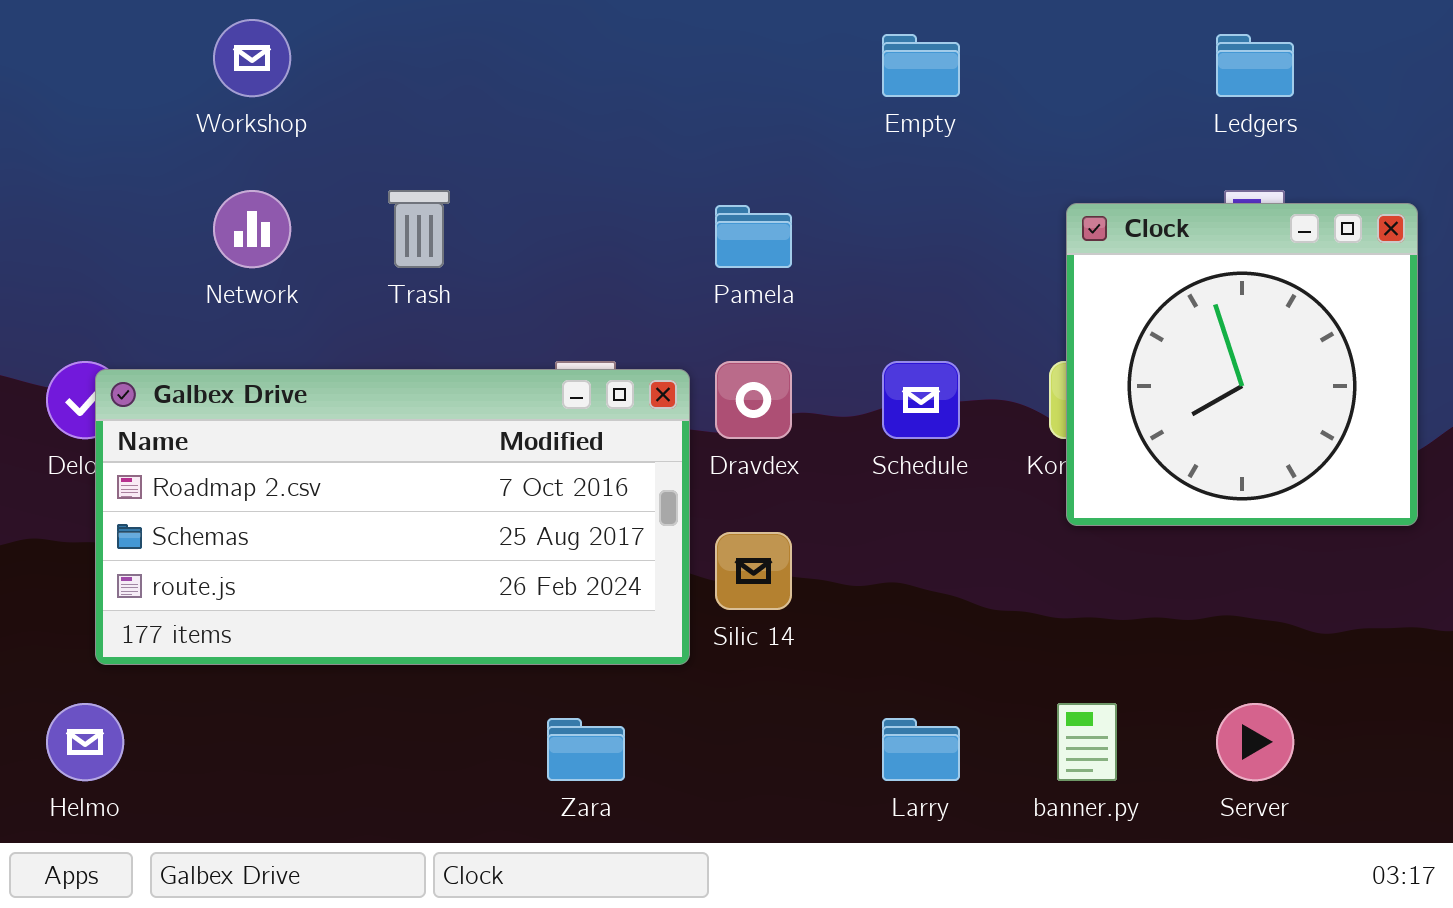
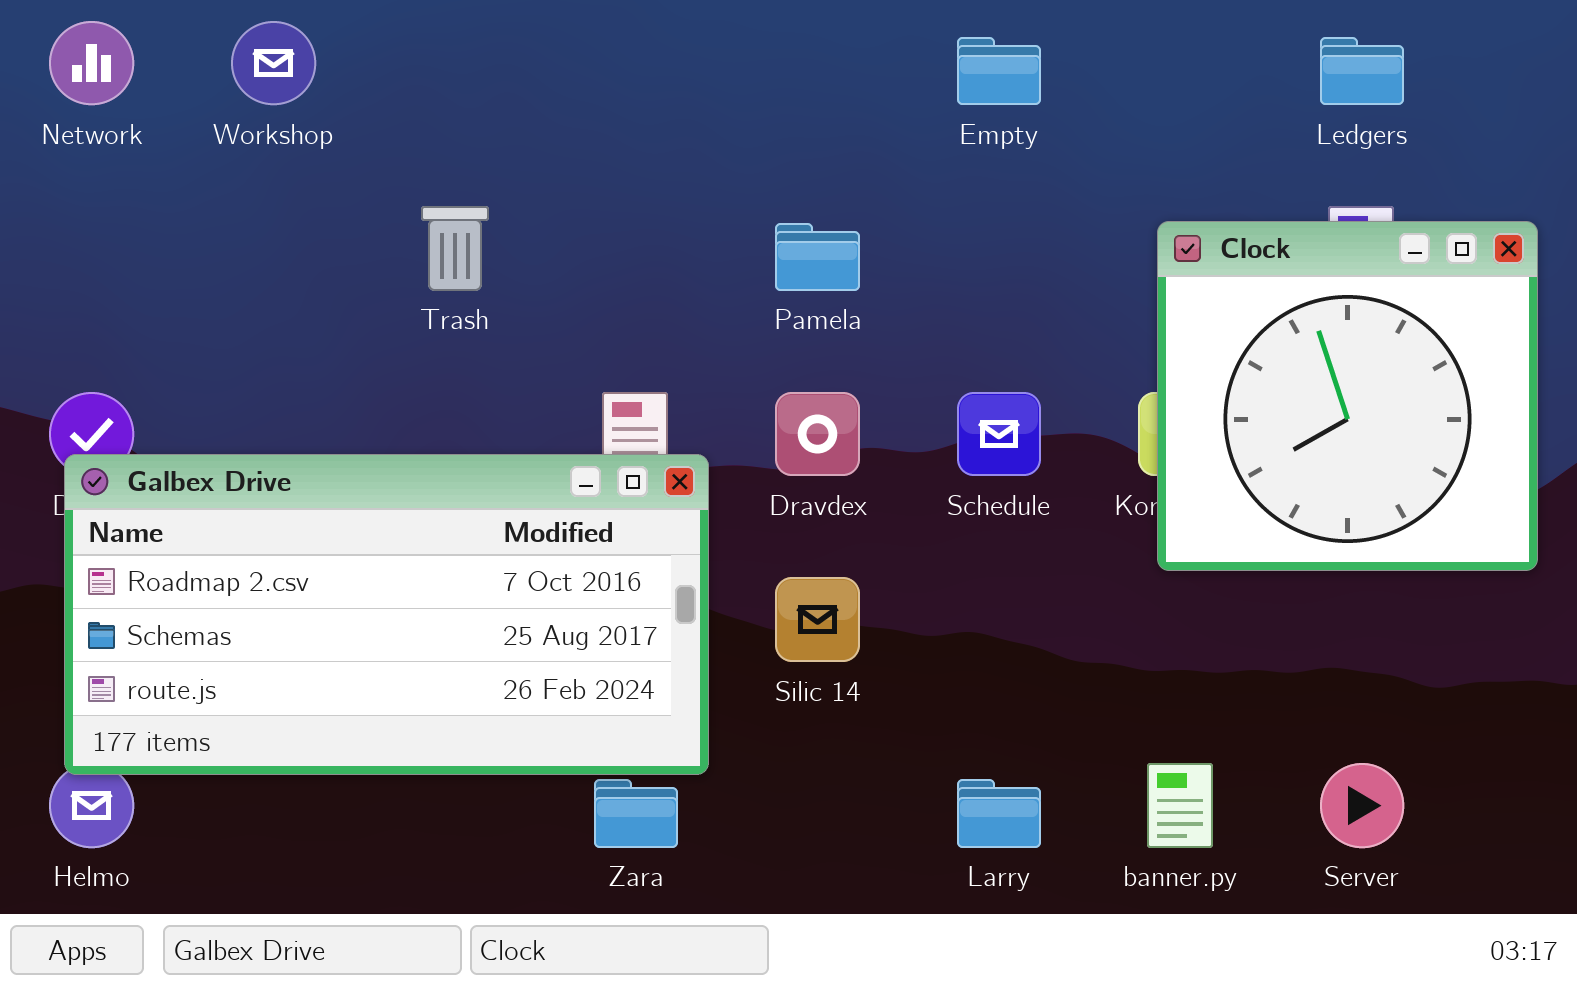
Network: [213,190,291,268] -> [49,21,134,105], moved
Galbex Drive: [95,369,690,665] -> [64,454,709,775], moved

